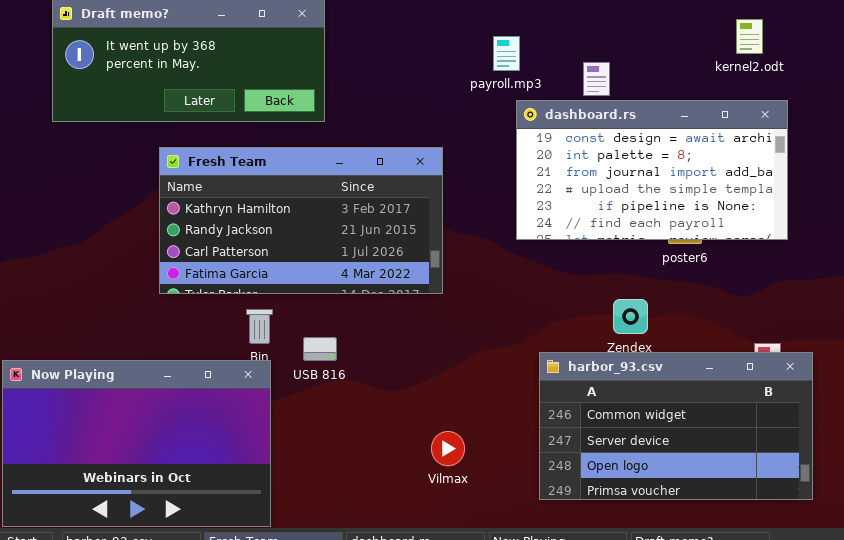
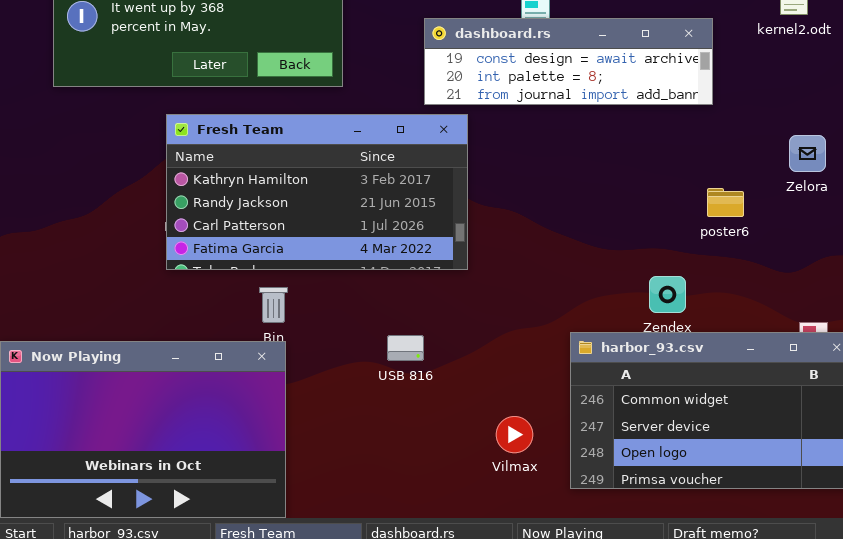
dashboard.rs: [516,100,788,240] -> [424,18,713,105], moved, resized
USB 816: [303,337,337,361] -> [387,335,424,361], moved
Vilmax: [431,431,465,466] -> [496,416,533,453], moved

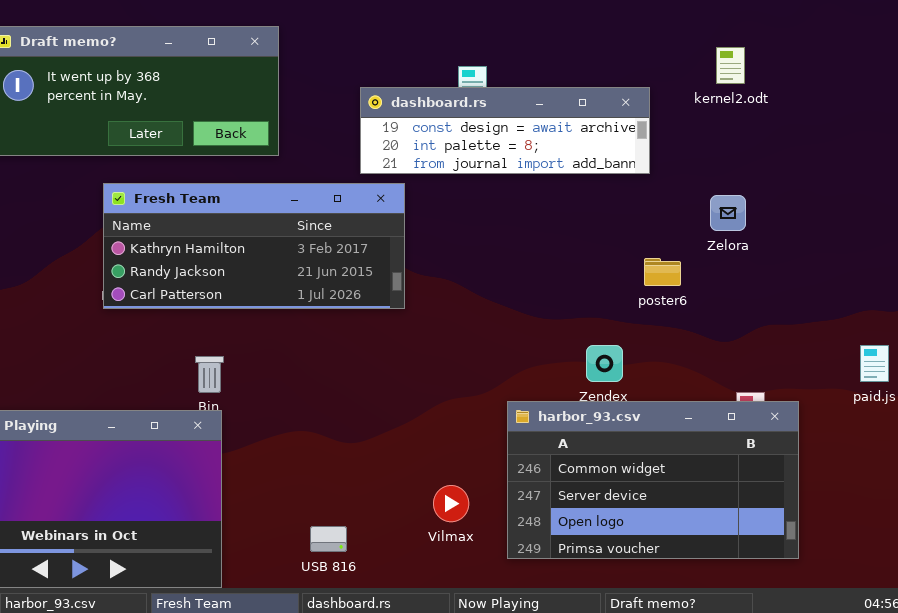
Fresh Team: [166,114,468,270] -> [103,183,405,309], resized
Zelora: [789,135,826,172] -> [710,195,746,231], moved
USB 816: [387,335,424,361] -> [310,526,347,552], moved

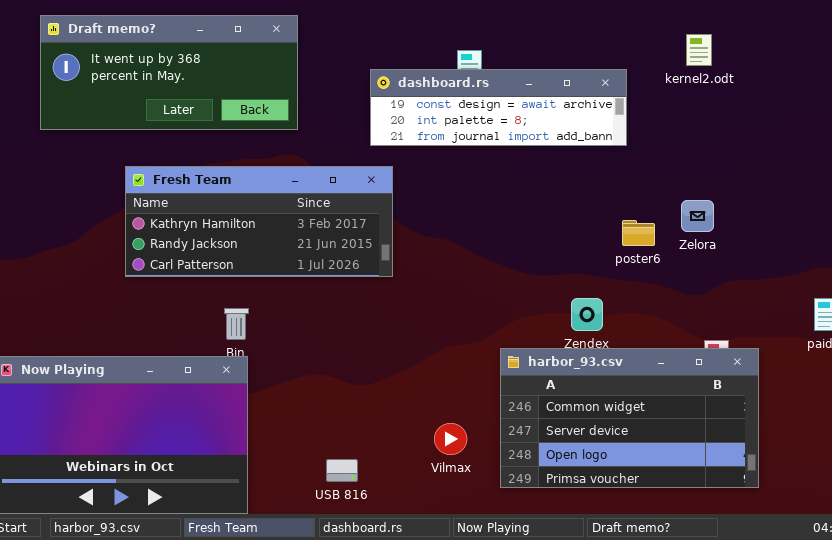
Fresh Team: [103,183,405,309] -> [125,166,393,277], moved
Zelora: [710,195,746,231] -> [681,200,714,232], moved

